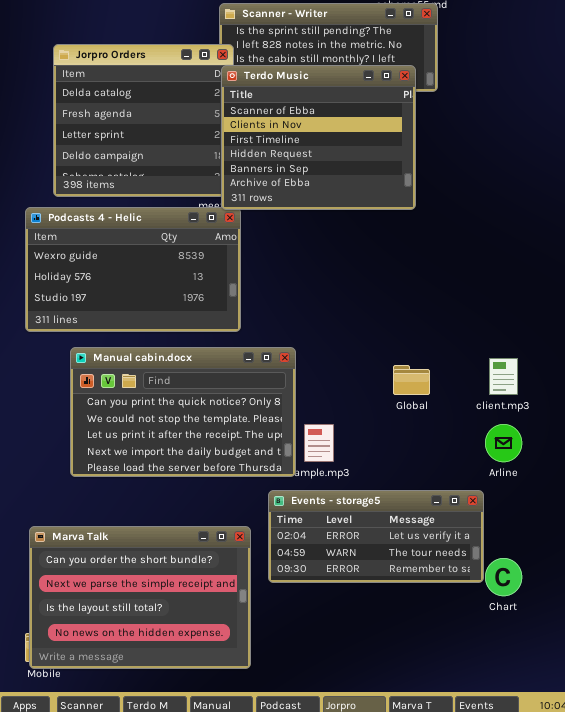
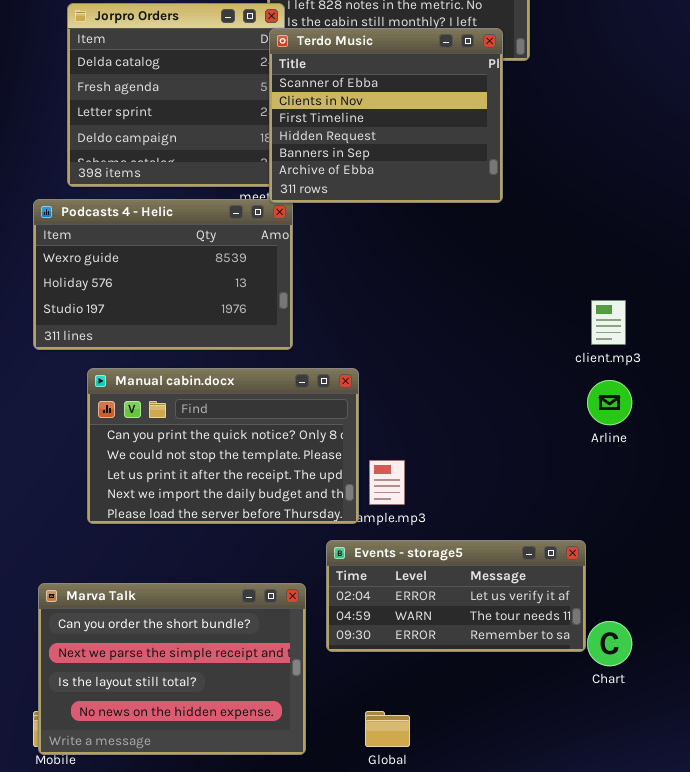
client.mp3: [489,358,518,395] -> [591,300,626,345], moved
Global: [393,365,430,395] -> [365,711,410,747], moved
Arline: [485,424,522,462] -> [587,380,632,425], moved

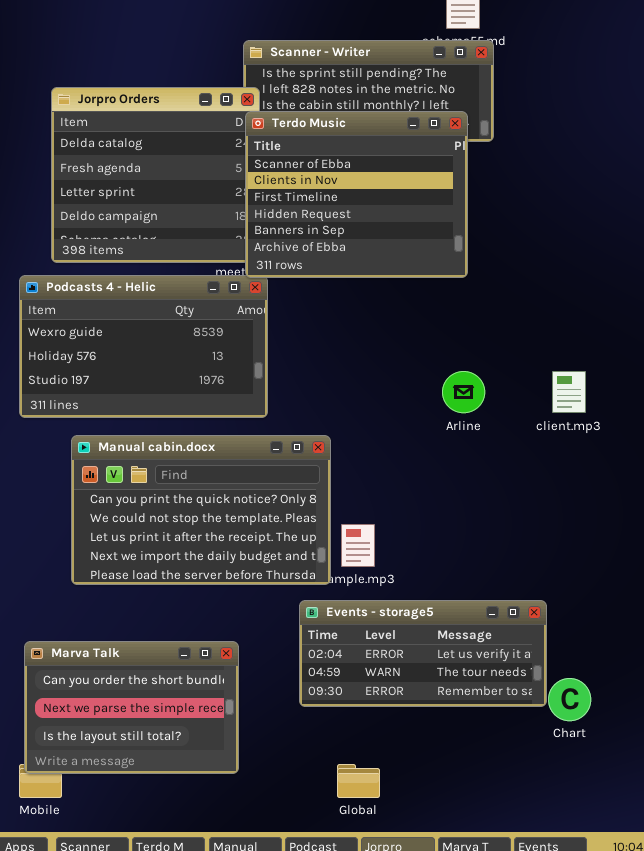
Arline: [587,380,632,425] -> [442,371,485,413], moved
Marva Talk: [38,583,306,755] -> [24,641,239,774], resized

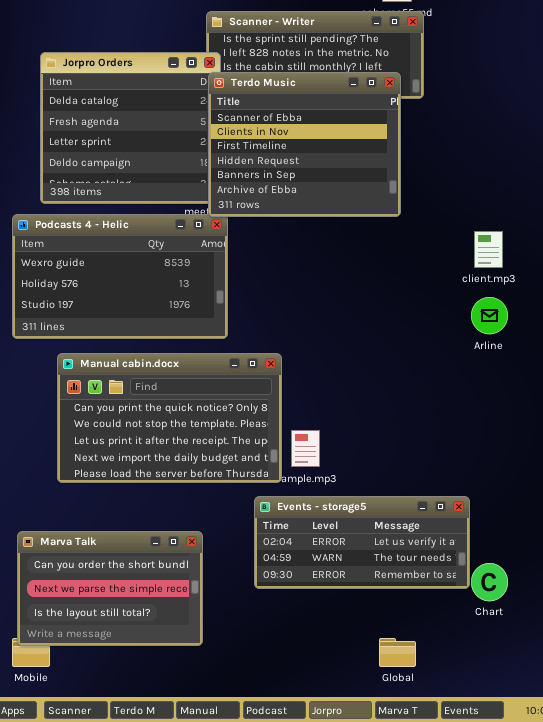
Arline: [442,371,485,413] -> [471,297,508,334], moved
client.mp3: [552,371,586,413] -> [474,231,503,268], moved
Global: [337,764,380,798] -> [379,638,416,667], moved

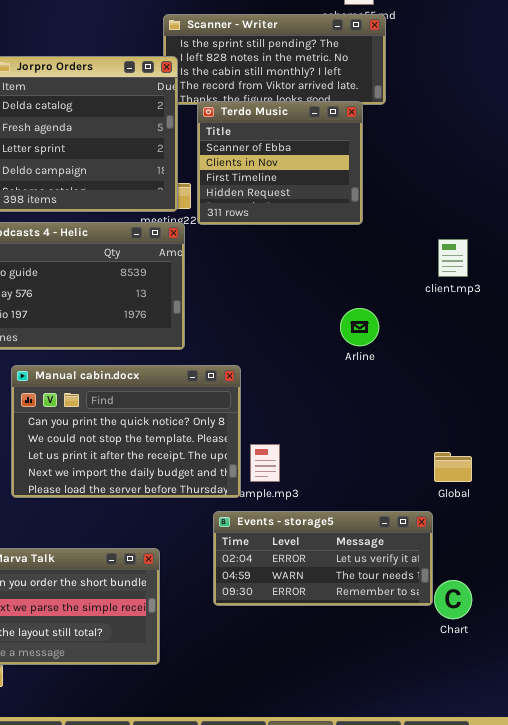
Terdo Music: [208,72,401,217] -> [197,101,363,225], resized
Arline: [471,297,508,334] -> [340,308,379,346], moved
Global: [379,638,416,667] -> [434,452,472,482], moved

